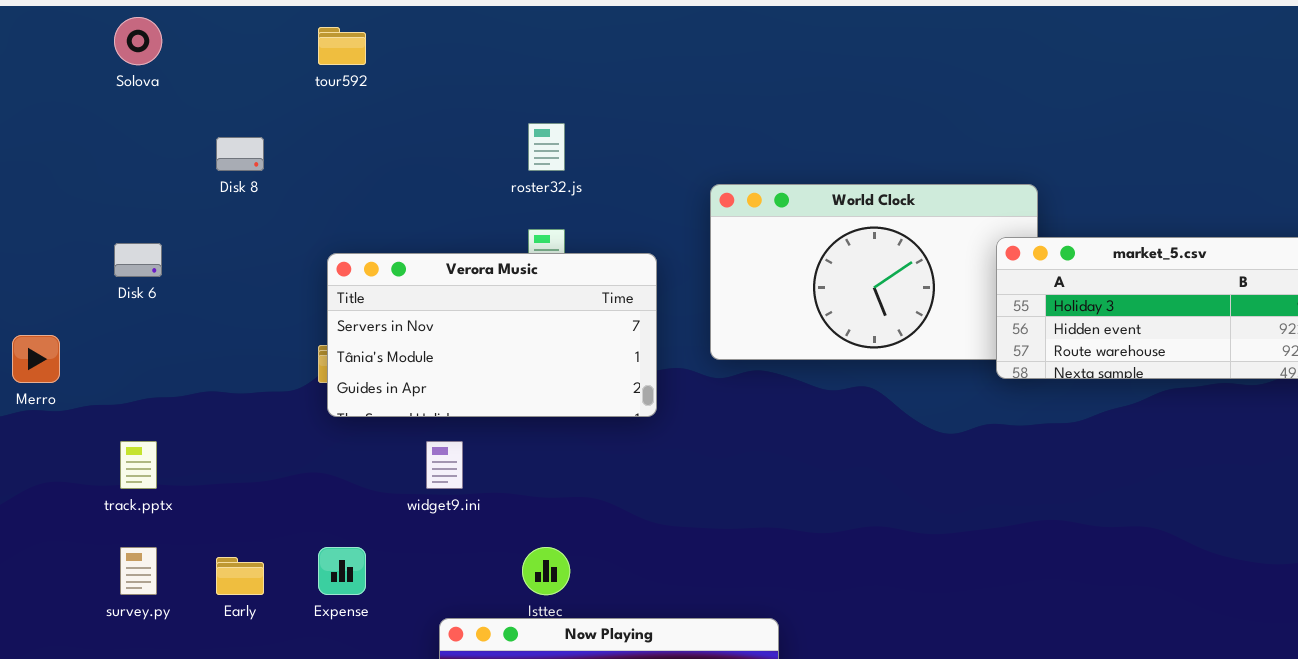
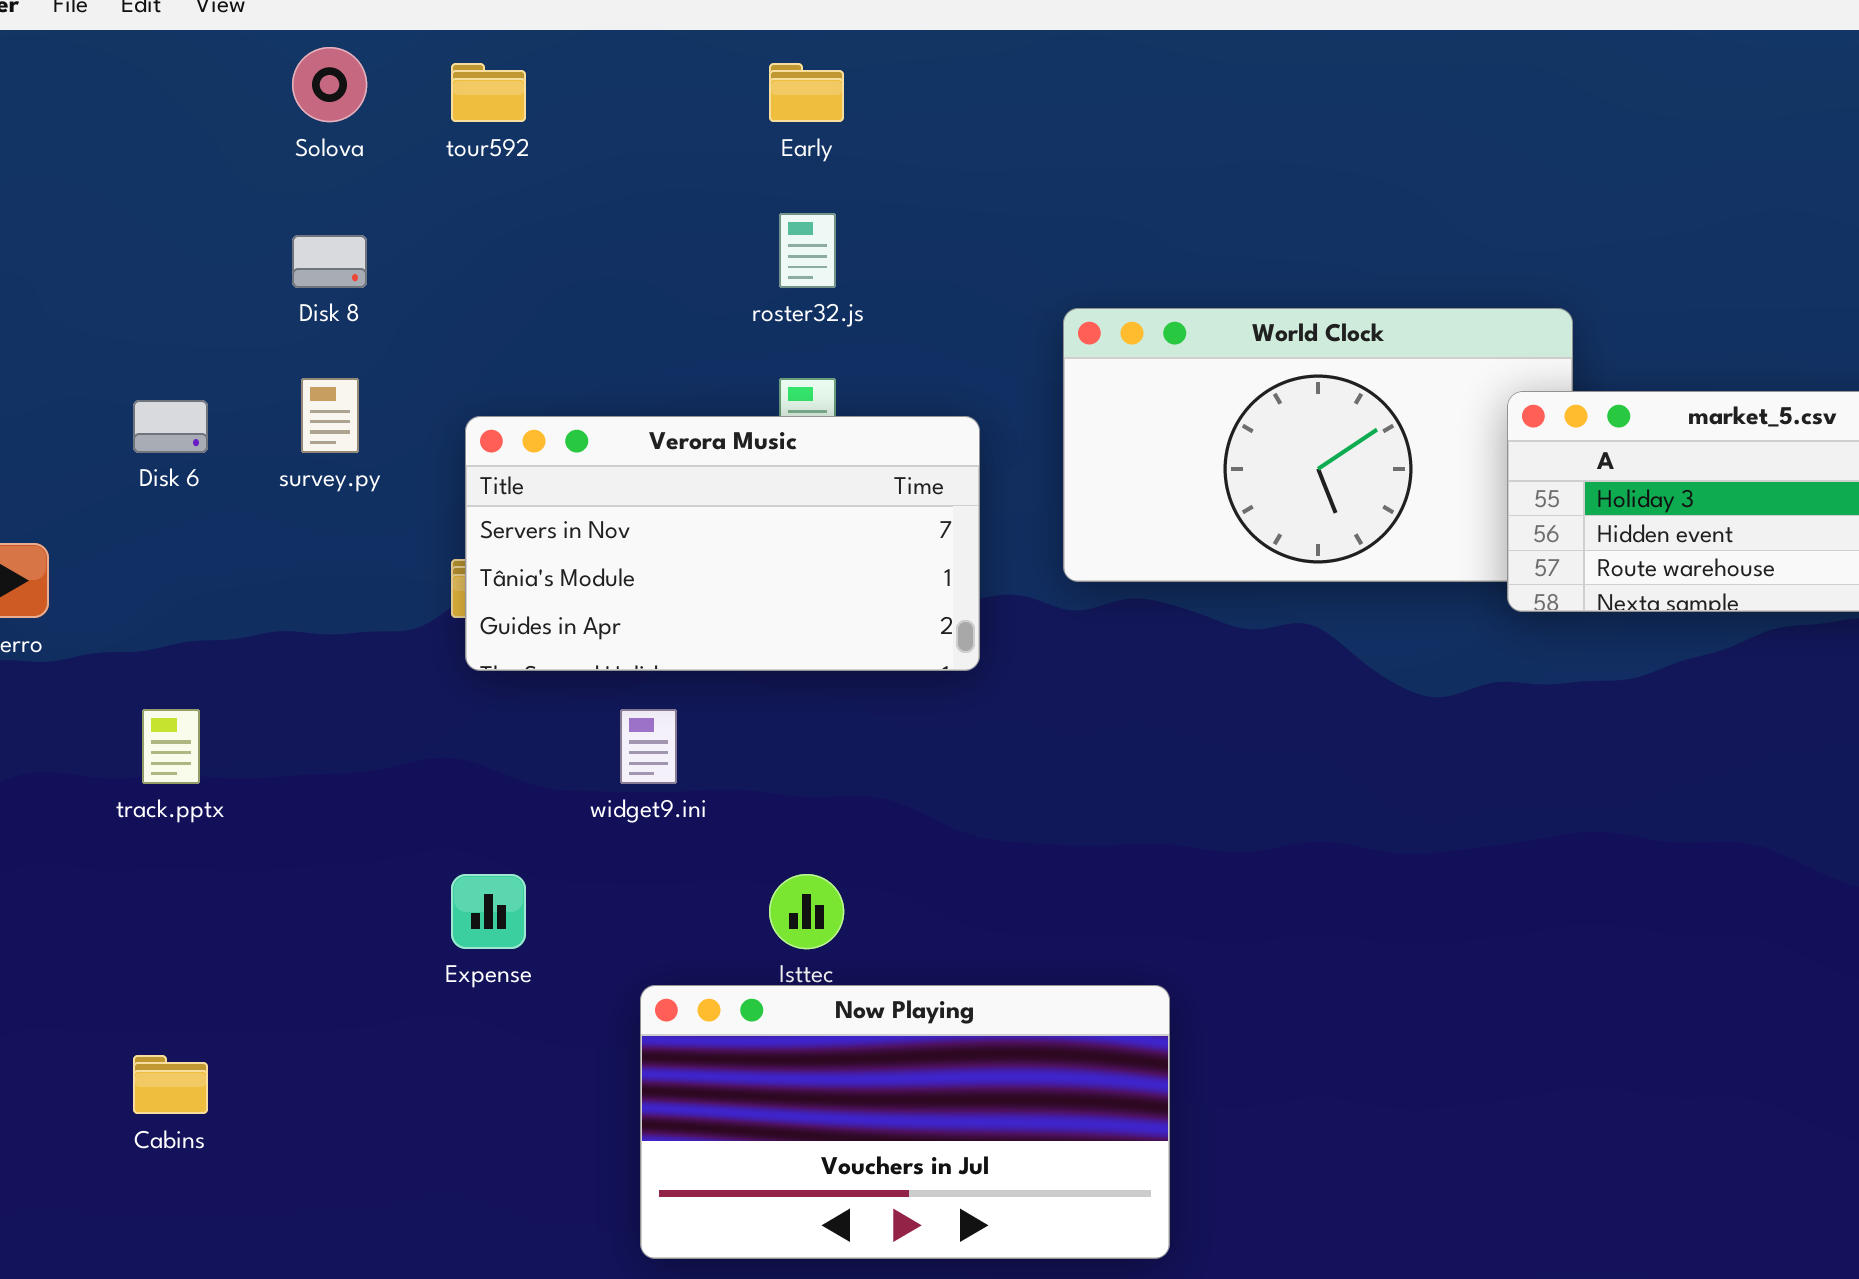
Solova: [114,17,162,65] -> [292,47,367,122], moved
survey.py: [120,547,157,595] -> [301,378,359,453], moved
Early: [216,557,264,595] -> [769,63,844,122], moved

